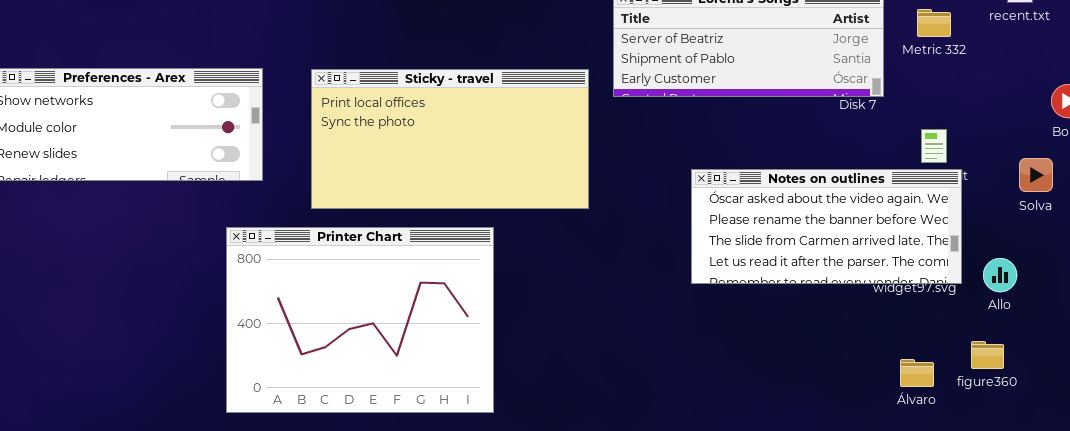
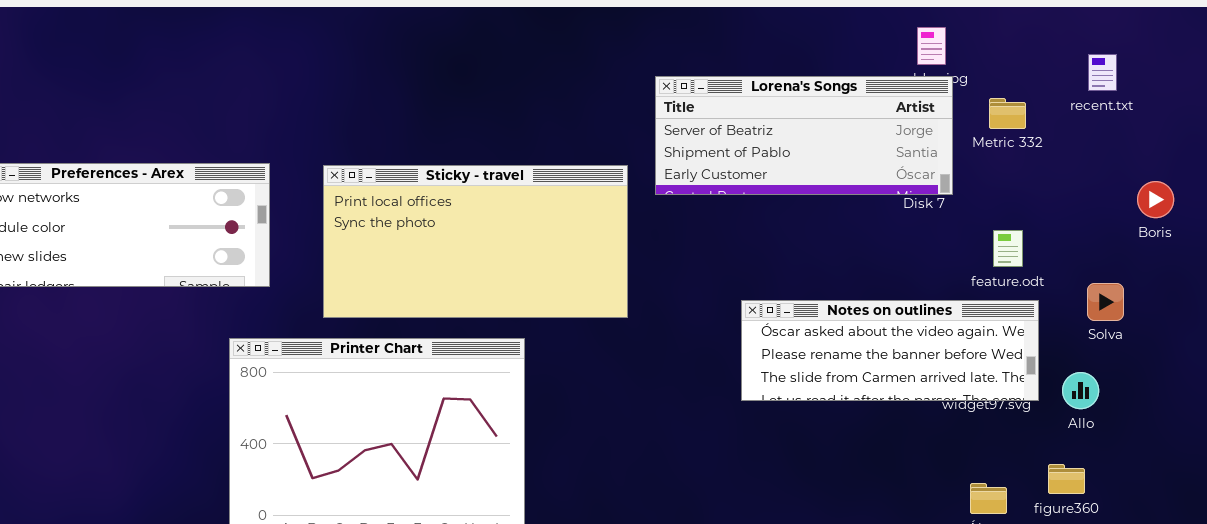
Solva: [1019,158,1053,192] -> [1087,283,1124,321], moved
Notes on outlines: [691,169,962,284] -> [741,300,1039,401], resized

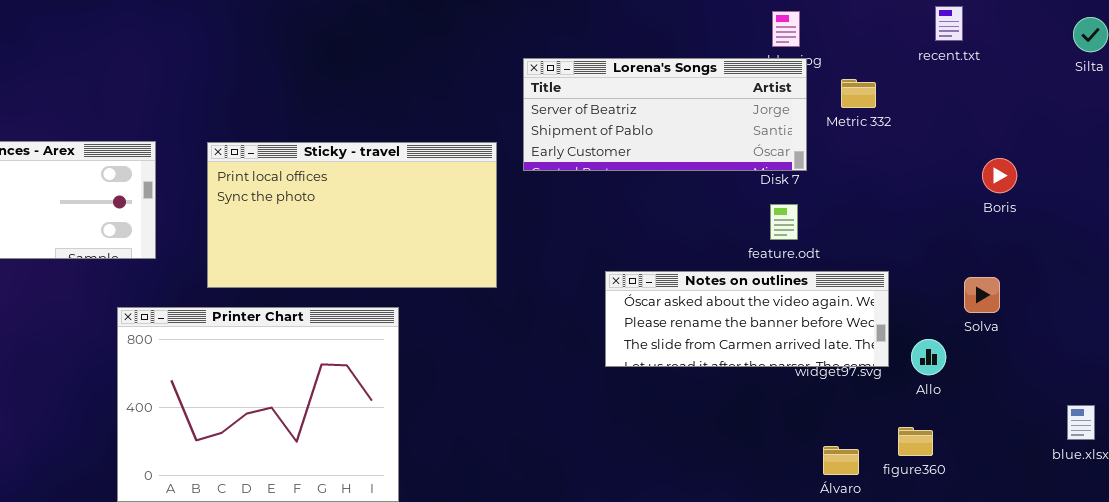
recent.txt: [1088,54,1117,91] -> [935,6,963,41], moved
feature.odt: [993,230,1023,267] -> [770,204,798,240], moved
Solva: [1087,283,1124,321] -> [964,277,1000,313], moved

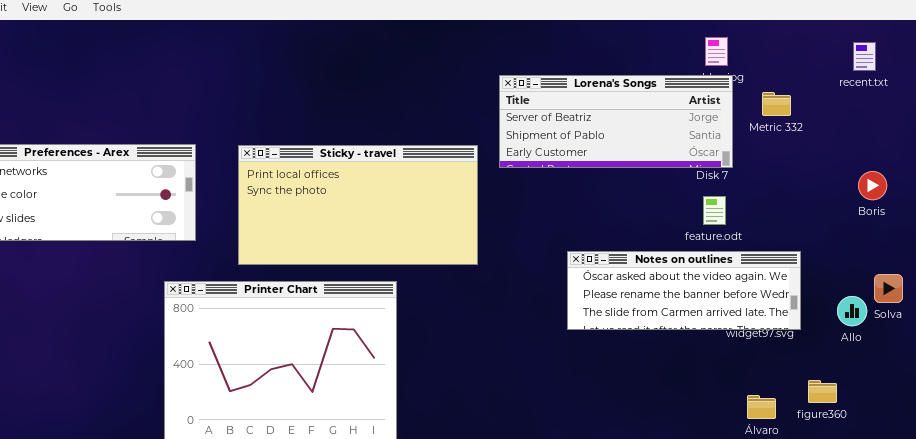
recent.txt: [935,6,963,41] -> [853,42,876,71], moved
Boris: [982,158,1017,193] -> [858,171,887,200], moved
Solva: [964,277,1000,313] -> [874,274,903,303], moved
Allo: [911,339,946,375] -> [837,296,867,326], moved

